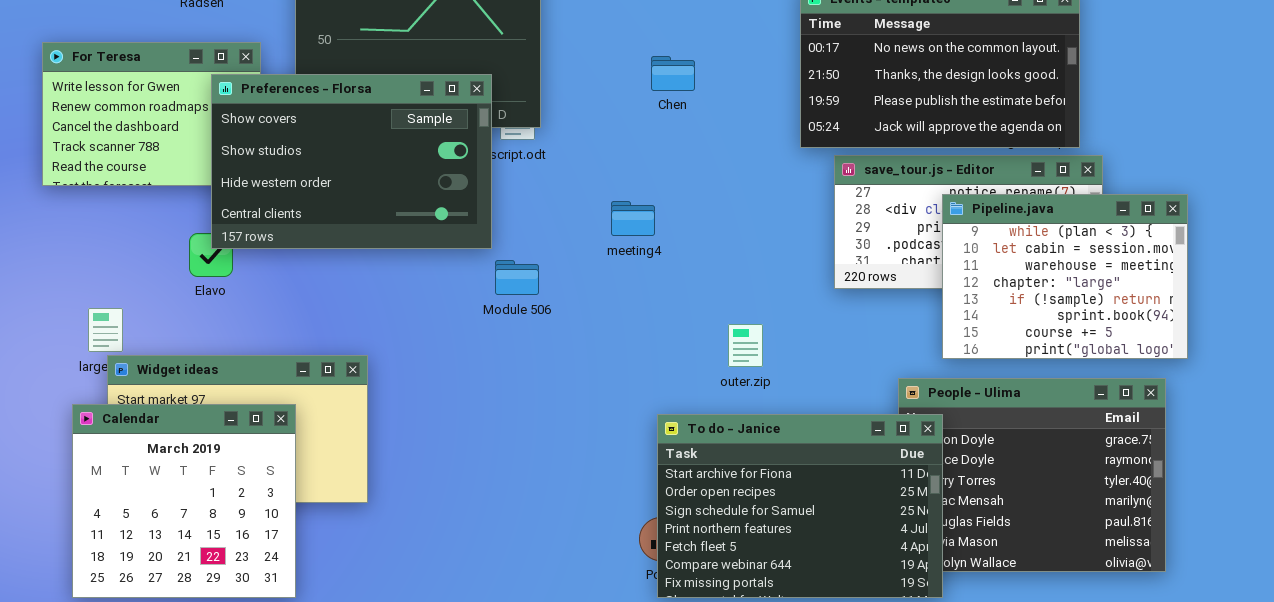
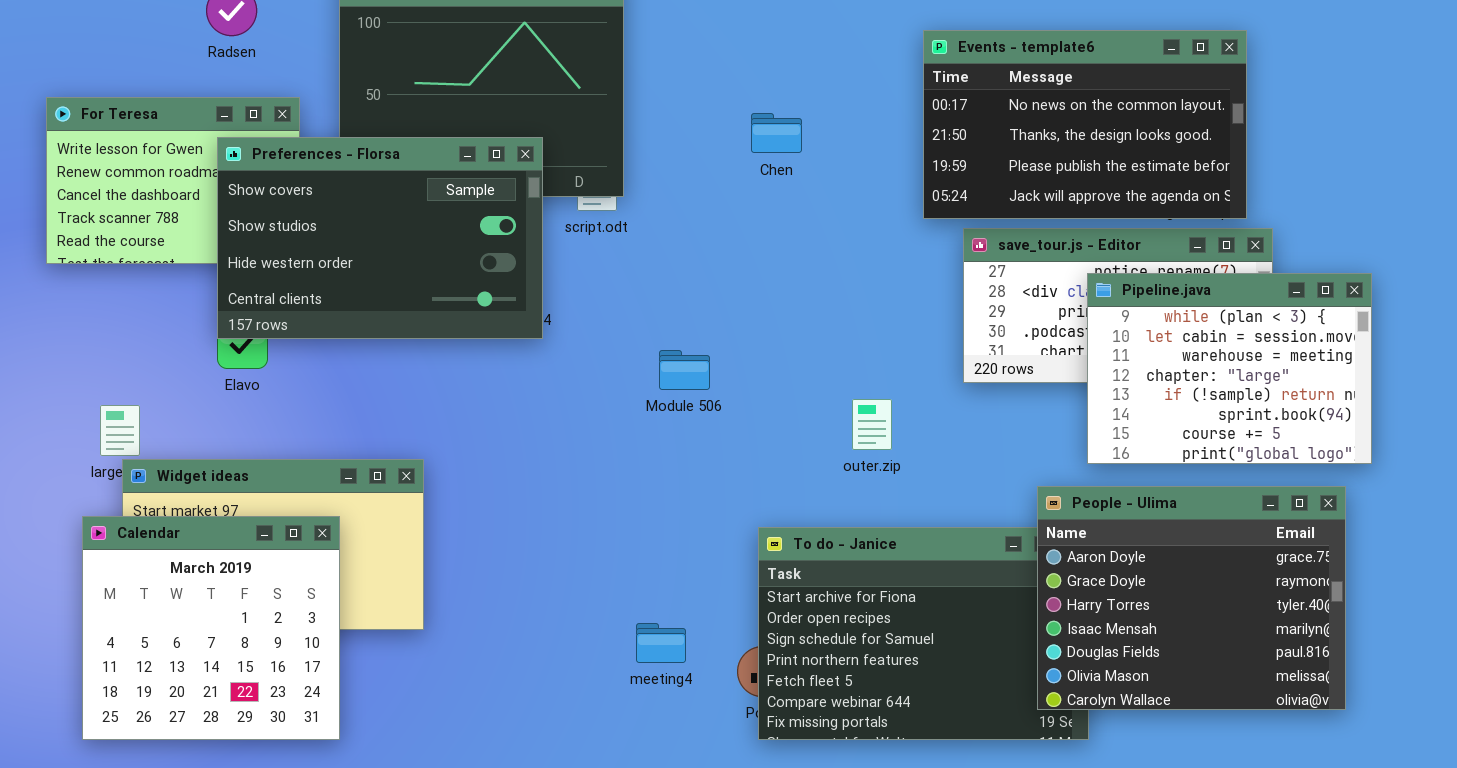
Preferences - Florsa: [211,74,492,249] -> [217,137,543,339], moved
meeting4: [611,201,655,236] -> [636,623,686,663], moved
Module 506: [495,260,539,295] -> [659,350,710,390], moved
outer.zip: [728,324,763,367] -> [852,399,892,450], moved
People - Ulima: [898,378,1166,572] -> [1037,486,1346,710], raised

